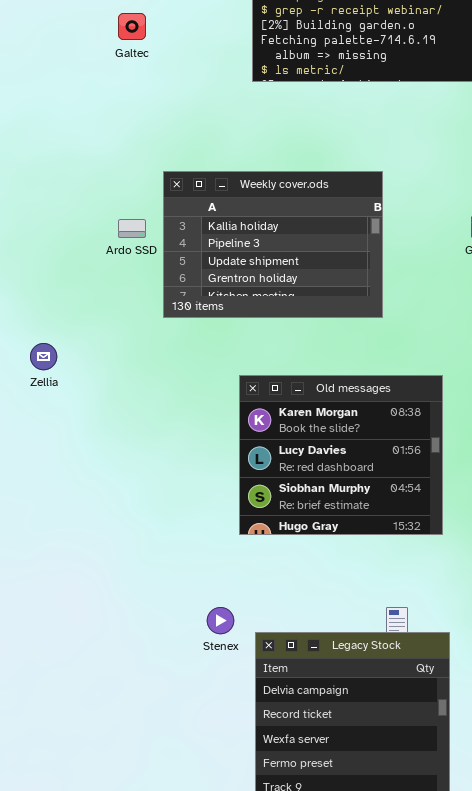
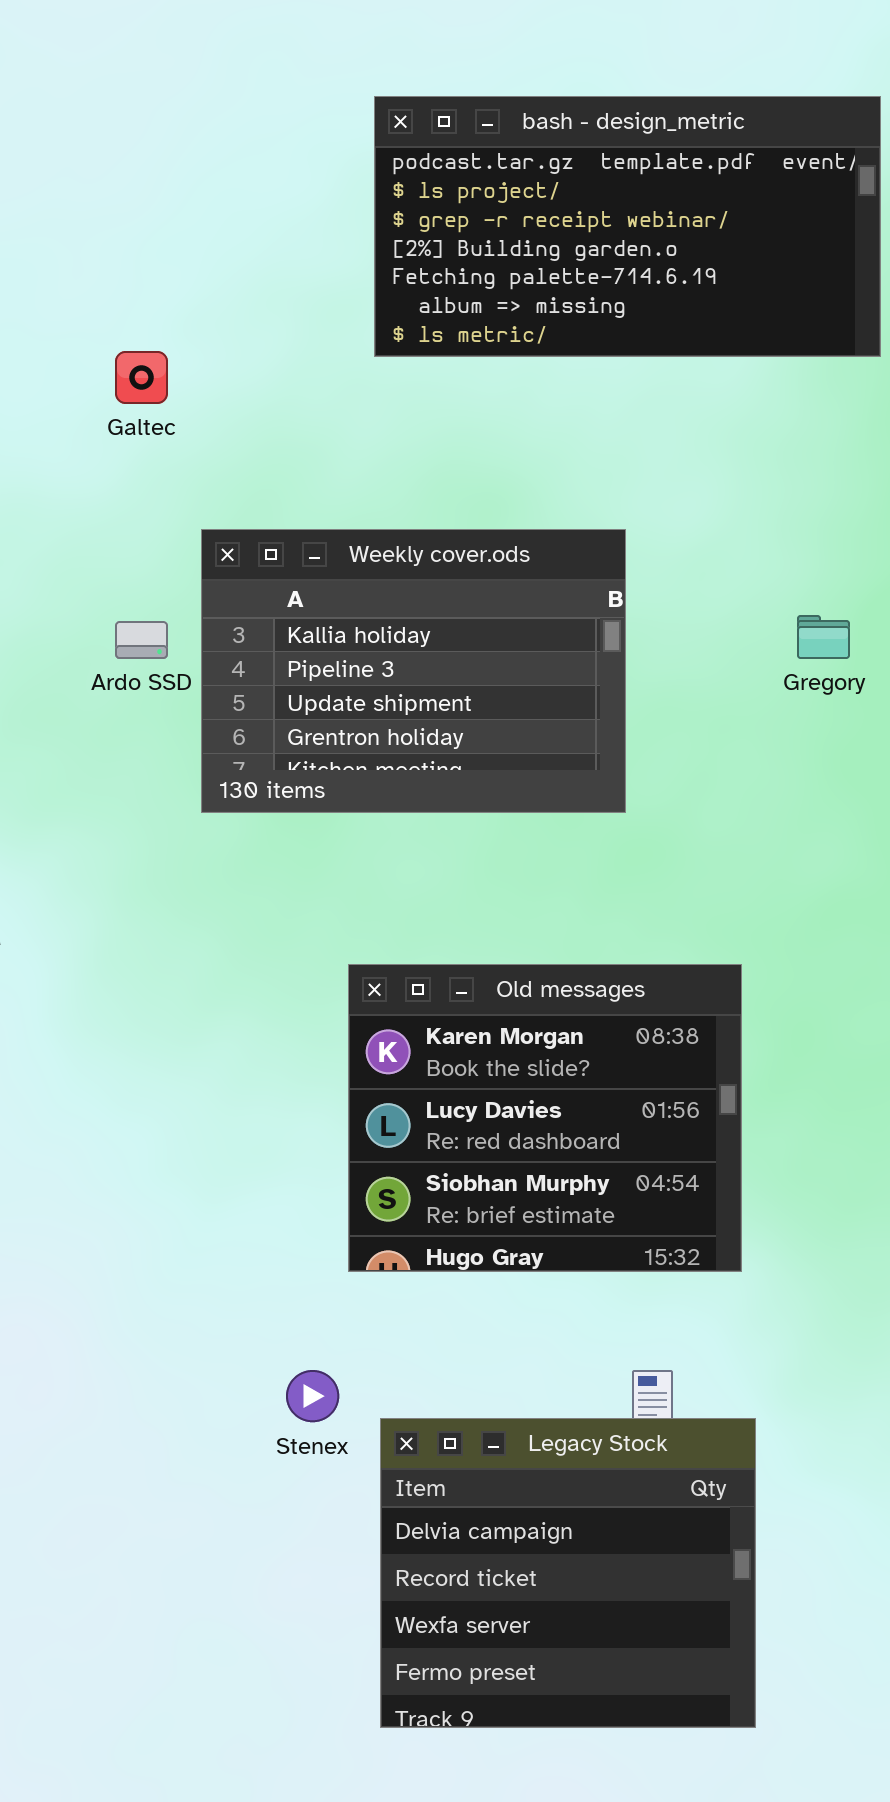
Galtec: [118,13,146,40] -> [115,351,168,404], moved
Old messages: [239,375,443,535] -> [348,964,742,1272], moved

